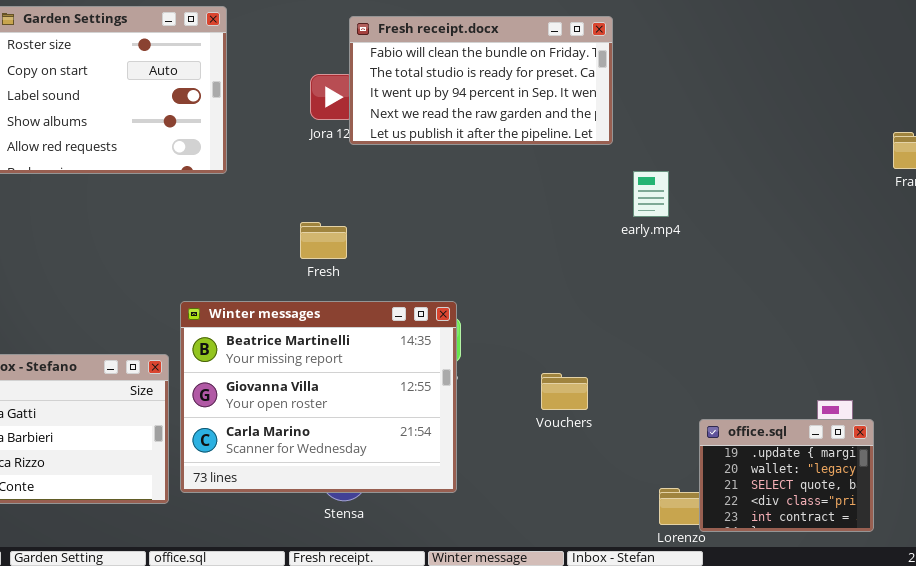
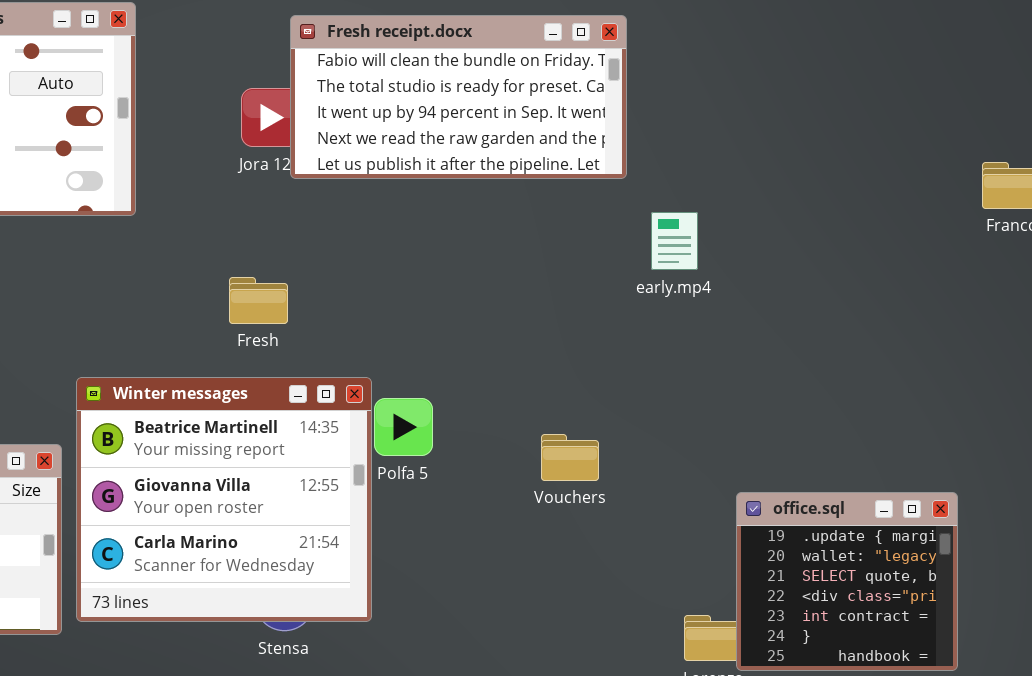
Winter messages: [180,301,457,493] -> [76,377,372,622], resized
Vouchers: [541,373,588,410] -> [541,434,599,481], moved
office.sql: [699,419,874,532] -> [736,492,958,671], resized

